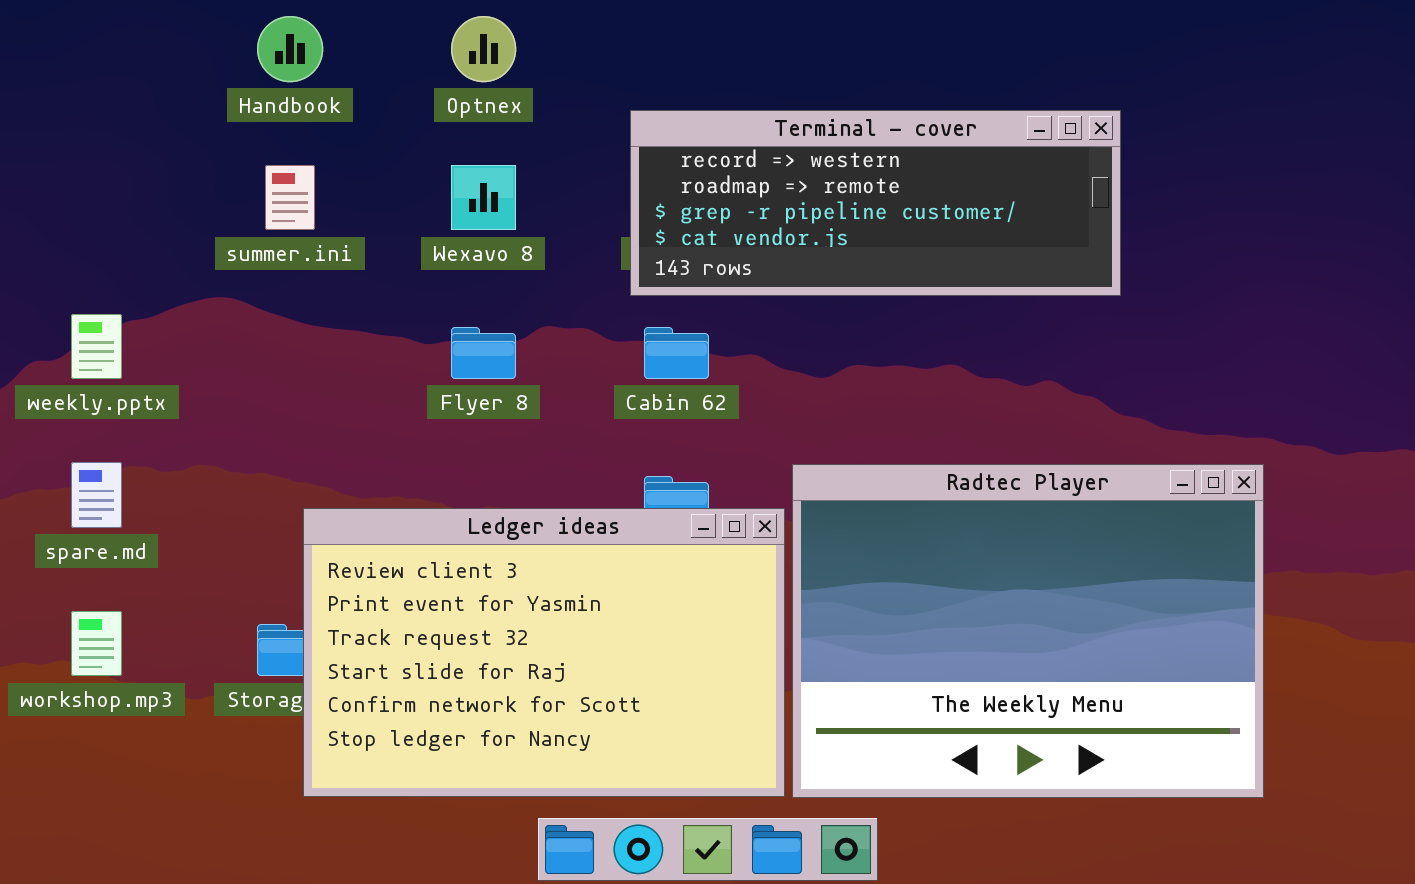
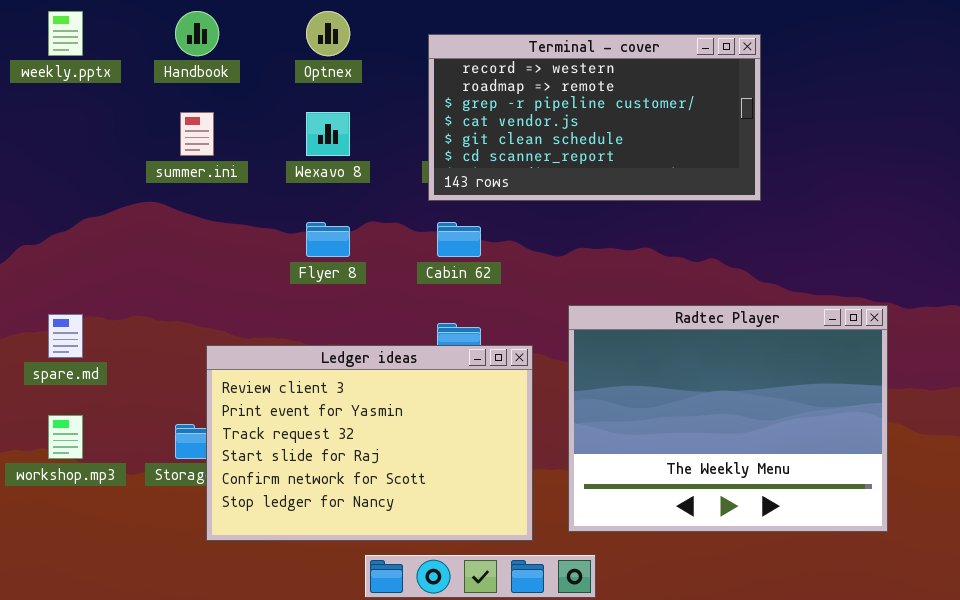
Terminal - cover: [630,110,1121,296] -> [428,34,761,201], resized
weekly.pptx: [71,314,122,379] -> [48,11,83,56], moved
Radtec Player: [792,464,1264,798] -> [568,305,888,532], moved

